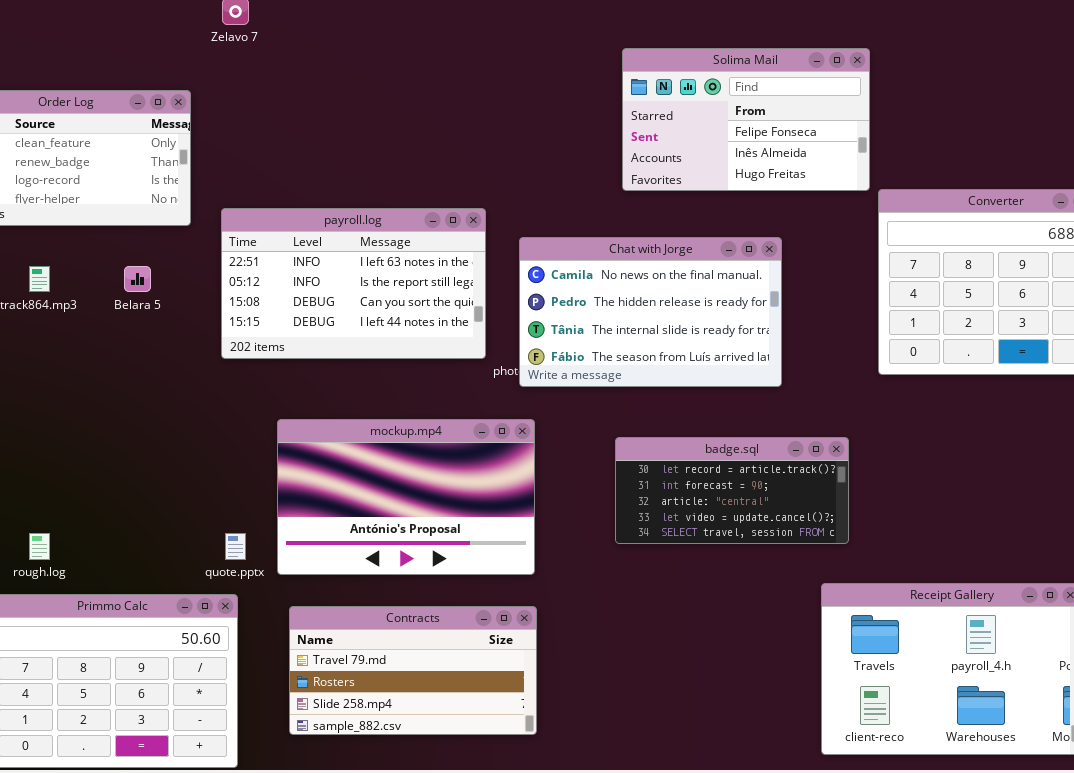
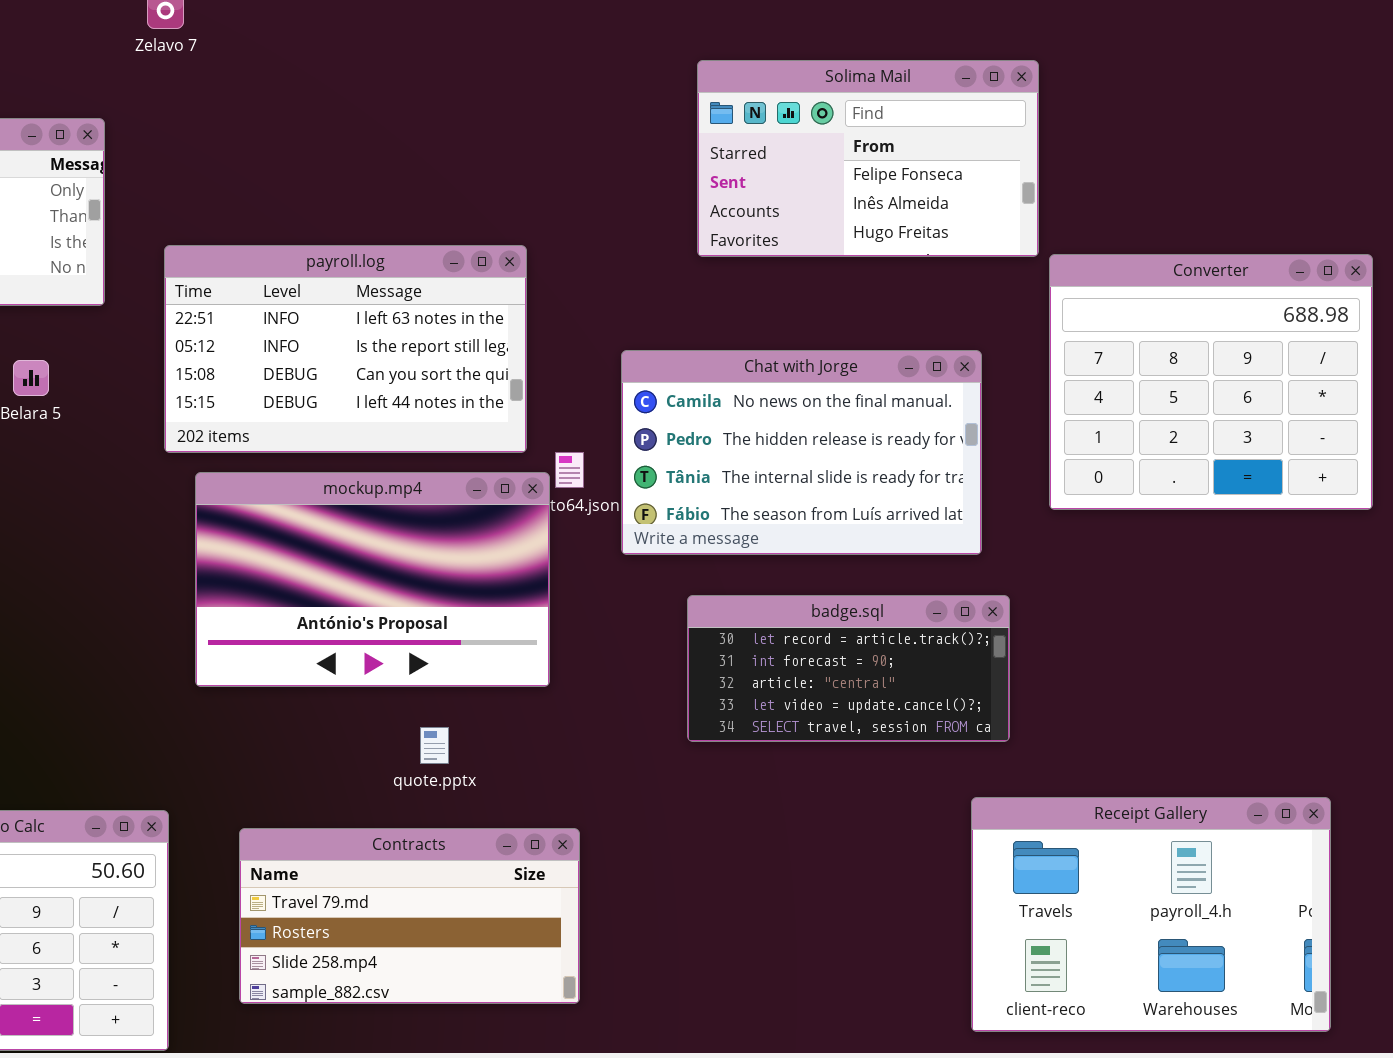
payroll.log: [221,208,486,359] -> [164,245,527,453], moved
Chat with Jorge: [519,237,782,387] -> [621,350,982,555], moved
mockup.mp4: [277,419,535,575] -> [195,472,550,687], moved
quote.pptx: [225,533,246,560] -> [420,727,449,764], moved

